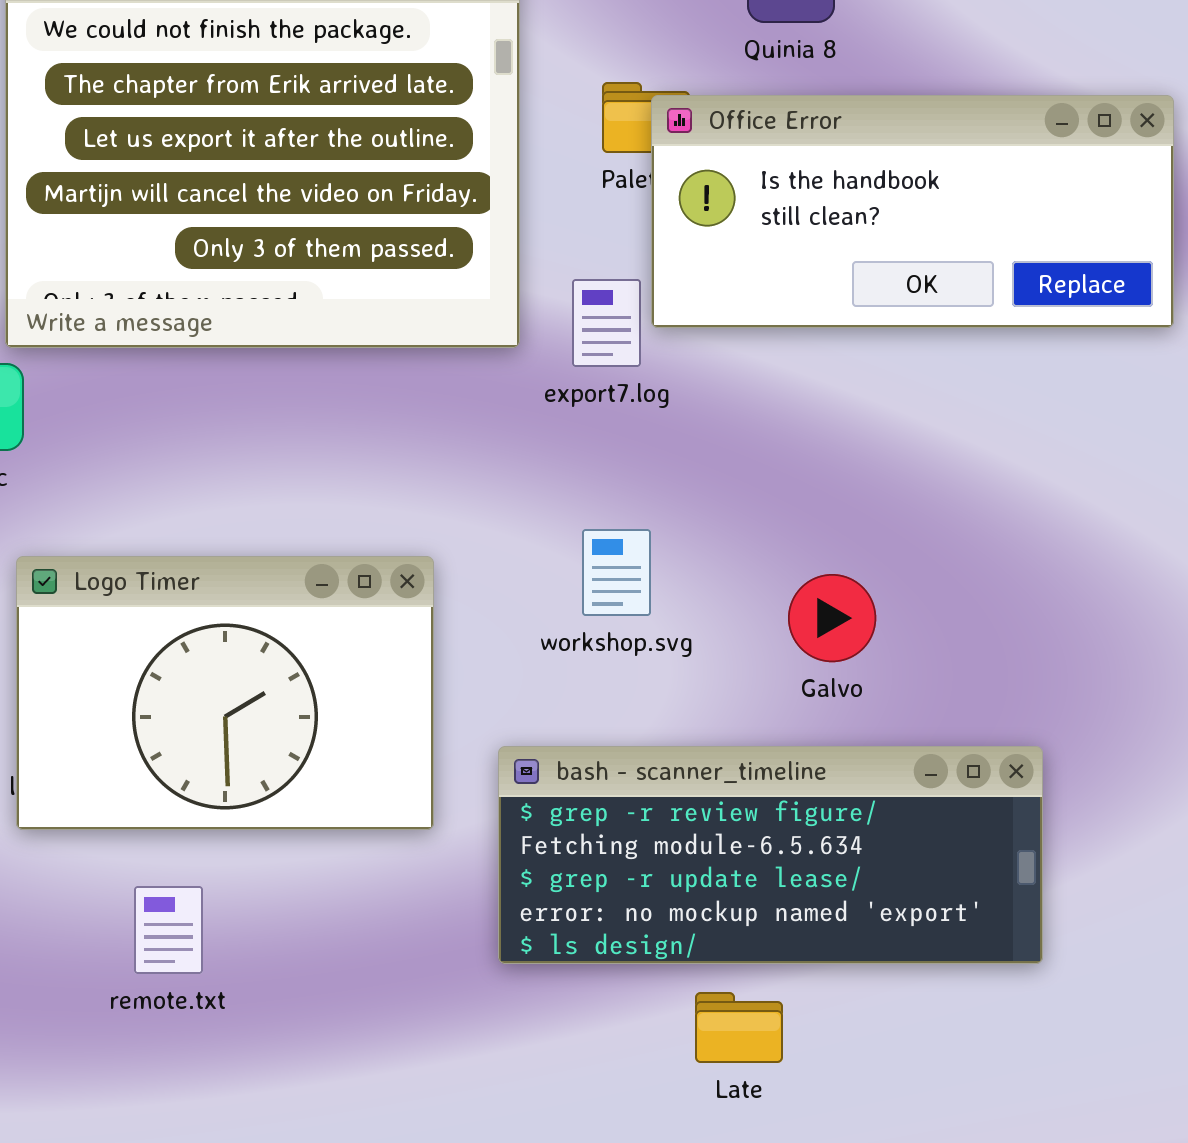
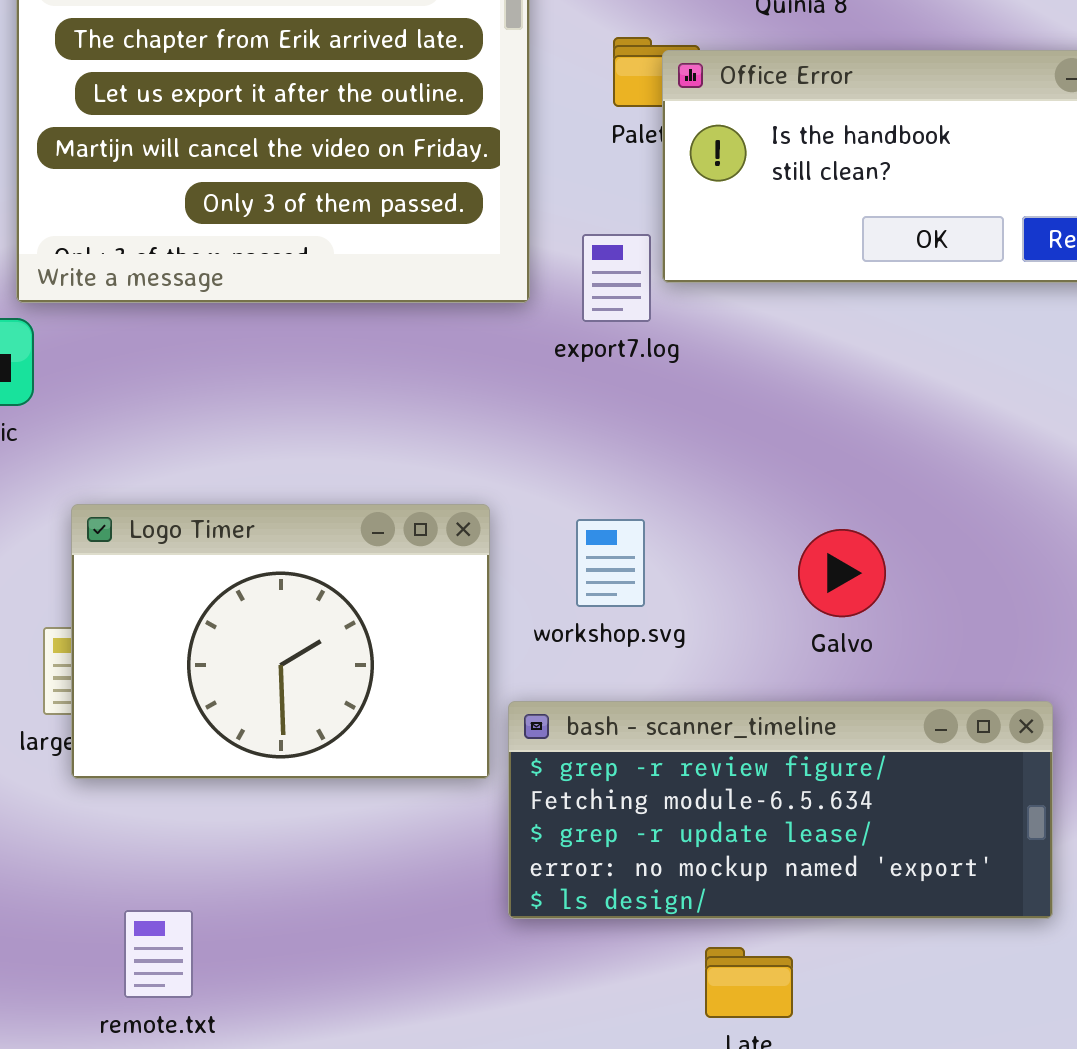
workshop.svg: [582,529,651,616] -> [576,519,645,607], moved
Logo Timer: [16,556,434,830] -> [71,504,490,779], moved
remote.txt: [134,886,203,974] -> [124,910,193,998], moved

